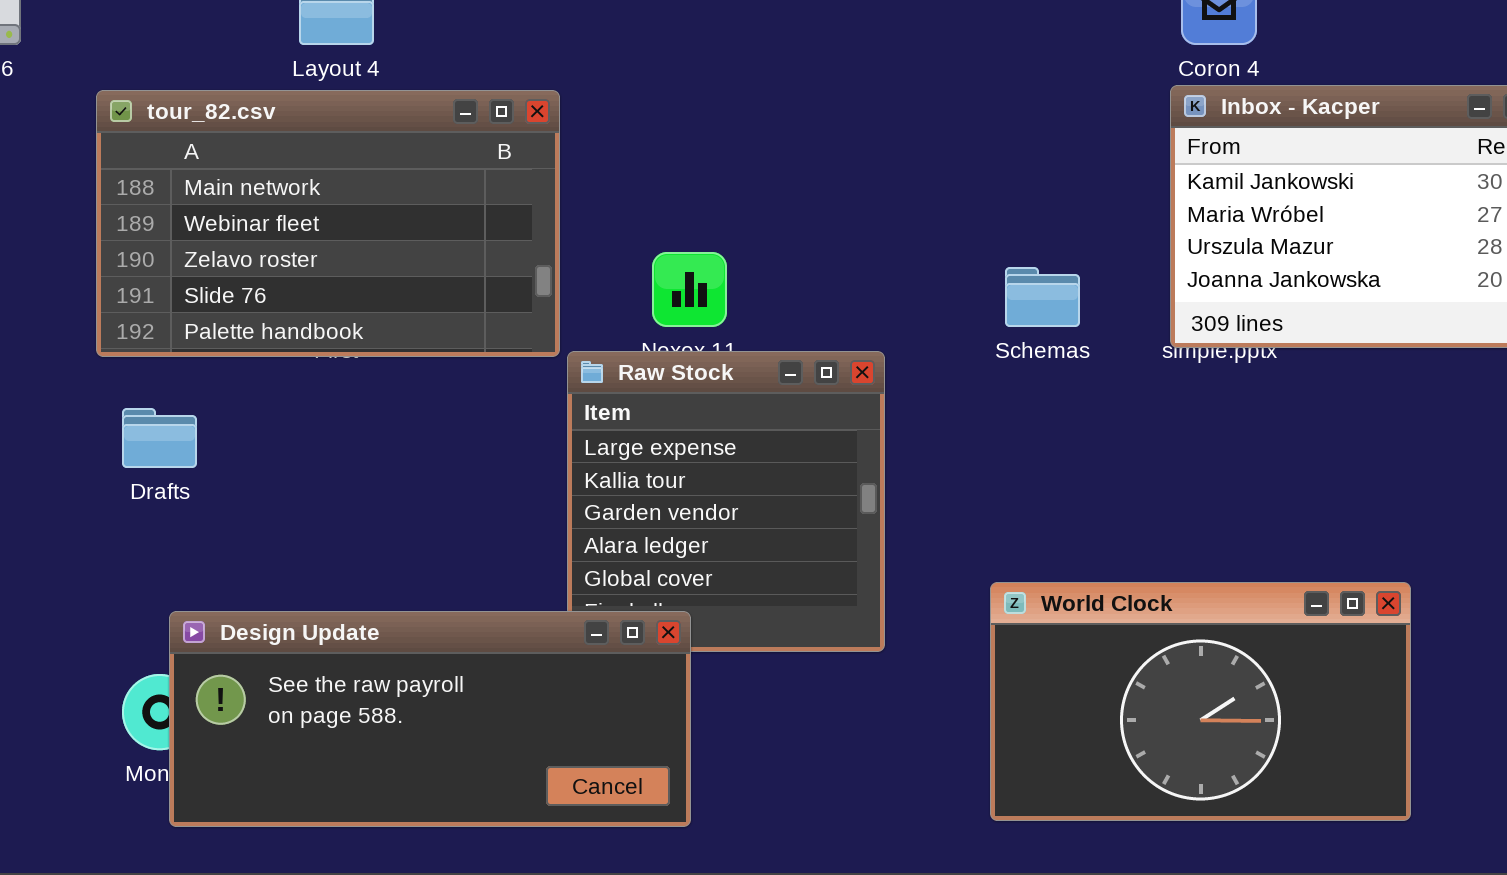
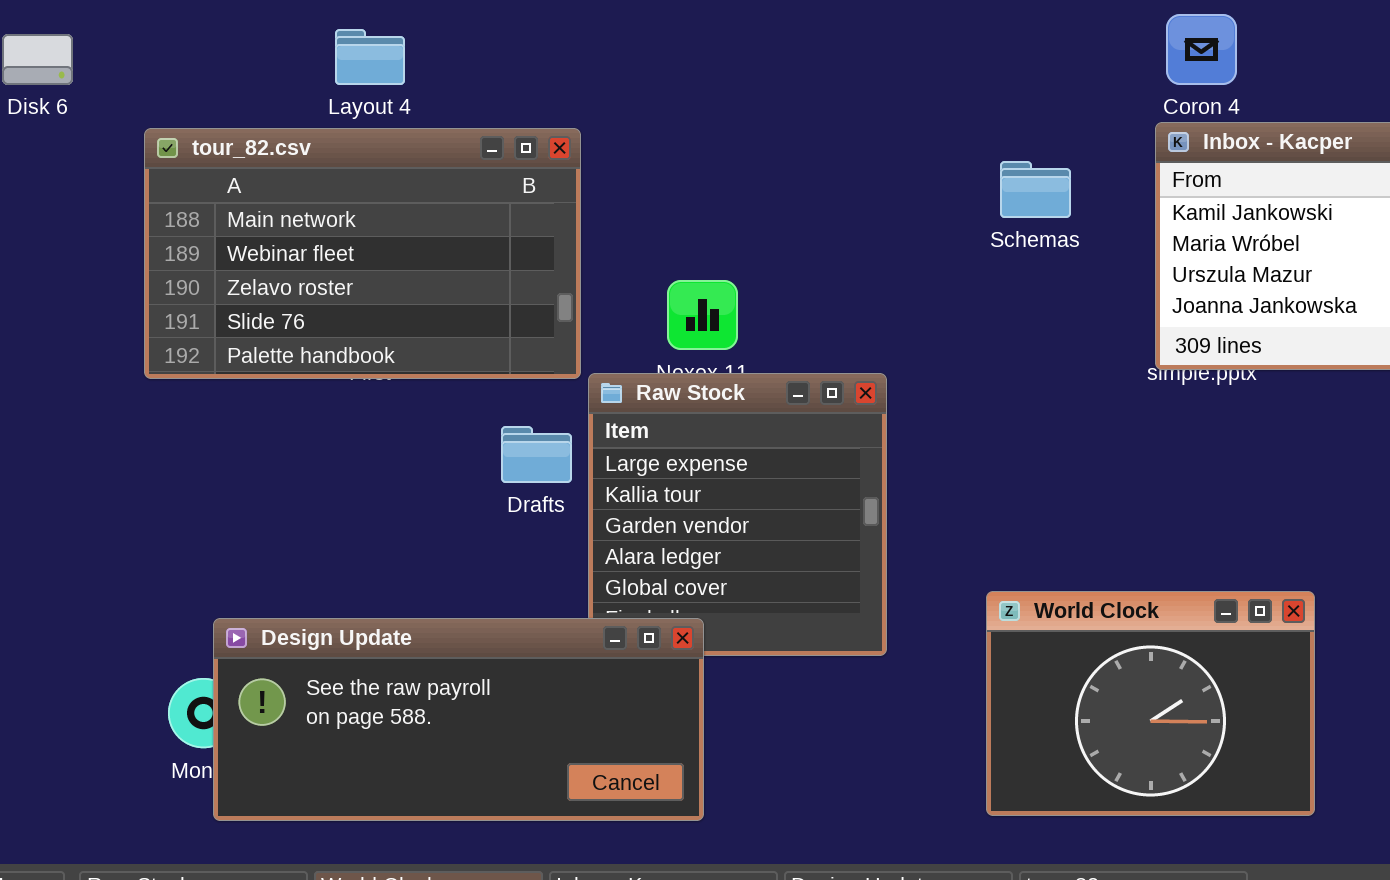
Schemas: [1005,267,1080,327] -> [1000,161,1071,218], moved
Drafts: [122,408,197,468] -> [501,426,572,483], moved
World Clock: [990,582,1411,821] -> [986,591,1315,816], resized

